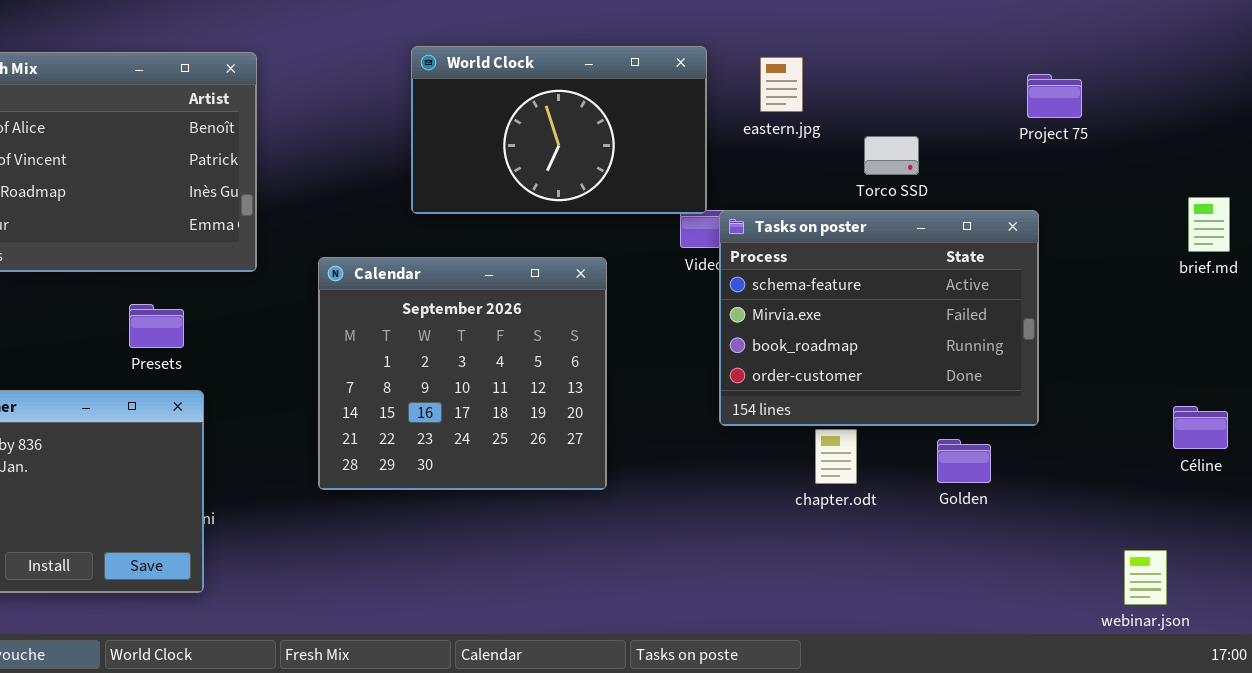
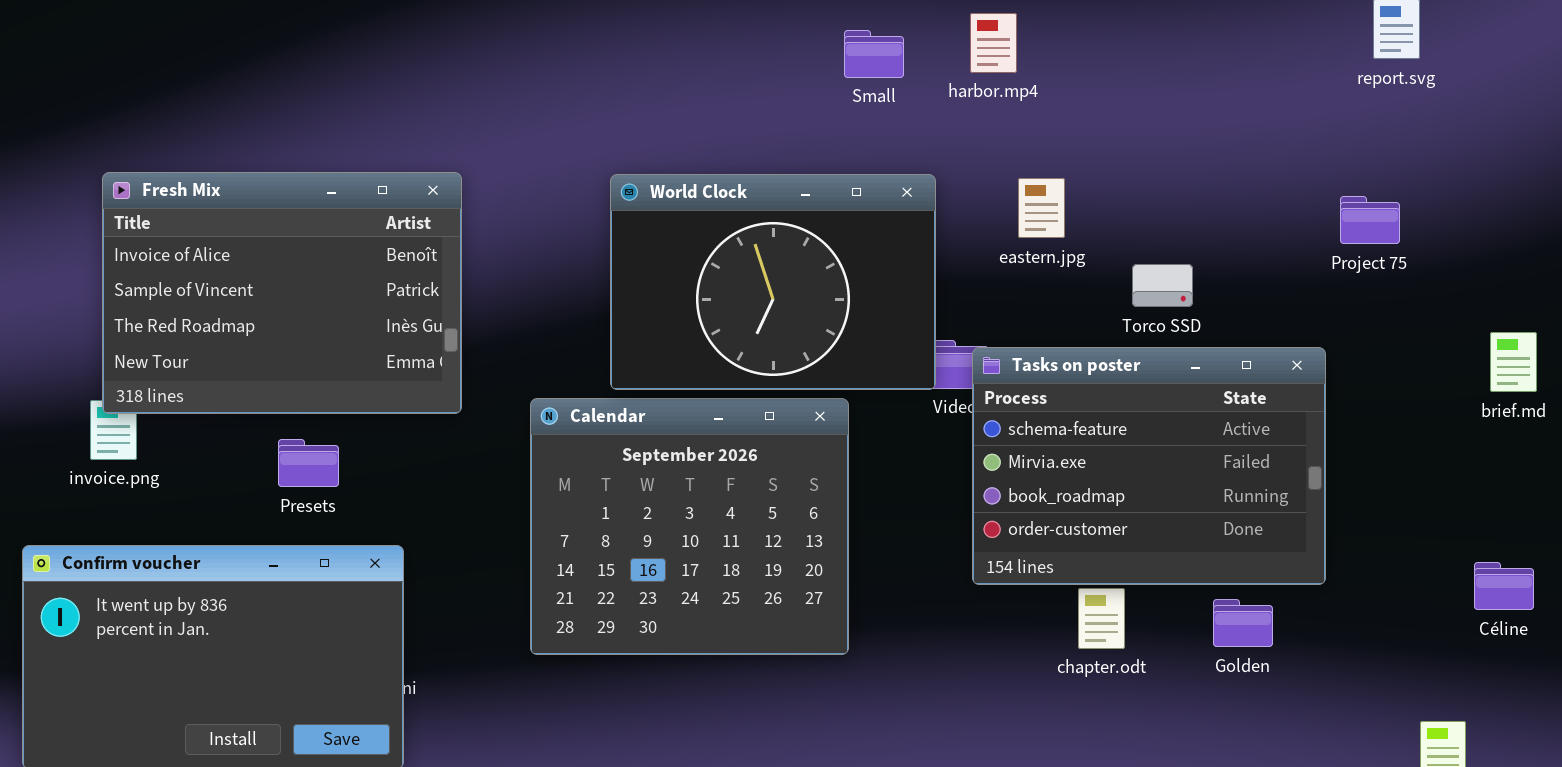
World Clock: [411,46,707,214] -> [610,174,936,390], moved, resized
Project 75: [1027,74,1082,118] -> [1340,196,1400,244], moved
Presets: [129,304,184,348] -> [278,439,339,487], moved

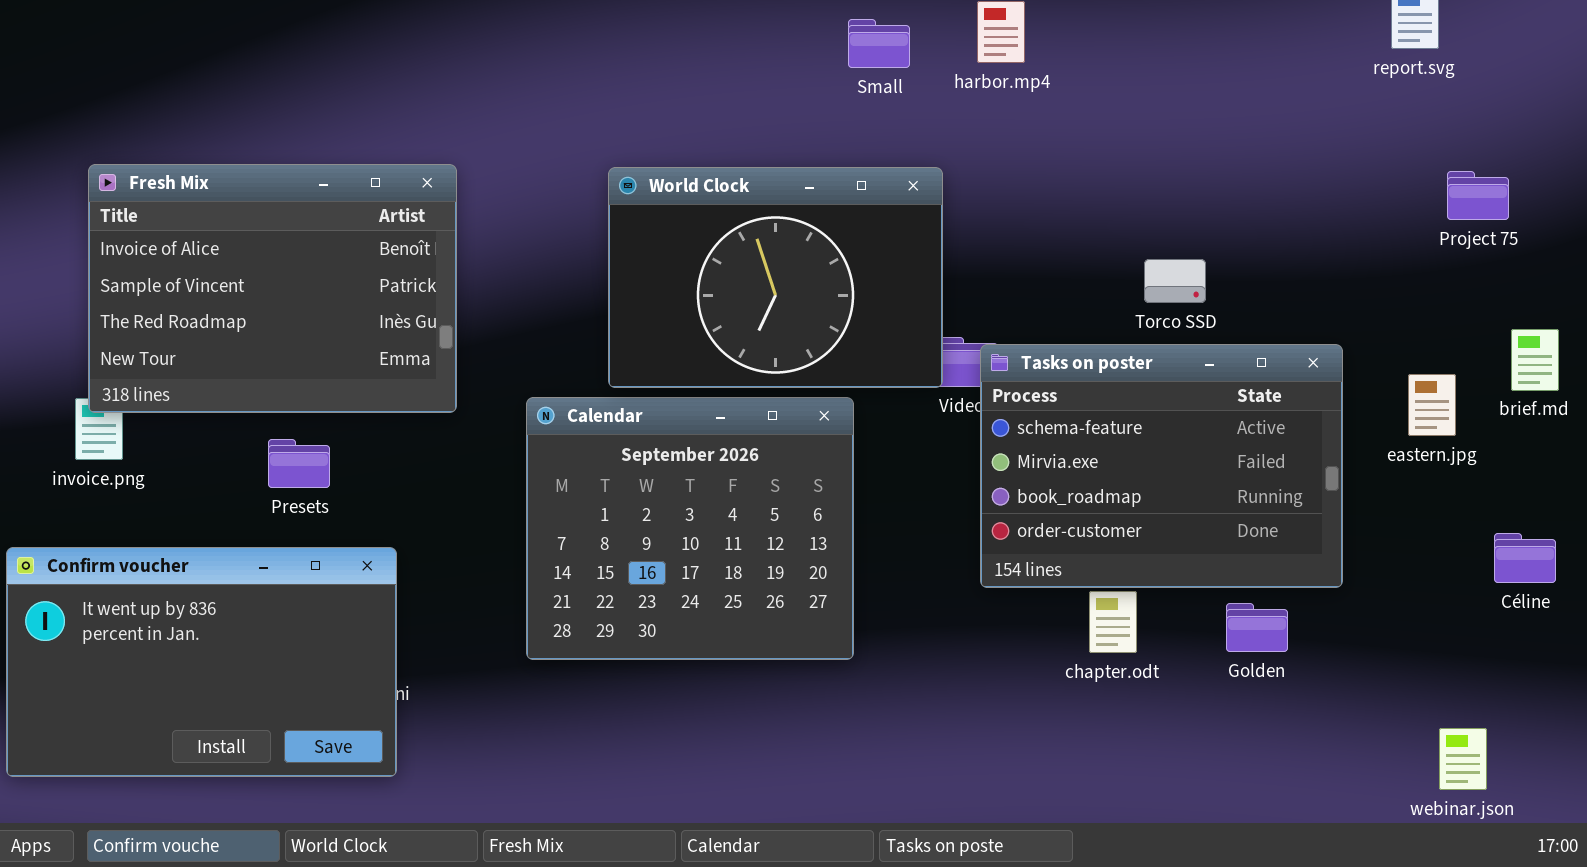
eastern.jpg: [1018,178,1065,238] -> [1408,374,1456,436], moved
Project 75: [1340,196,1400,244] -> [1447,171,1509,220], moved
Céline: [1474,562,1534,610] -> [1494,533,1556,583], moved

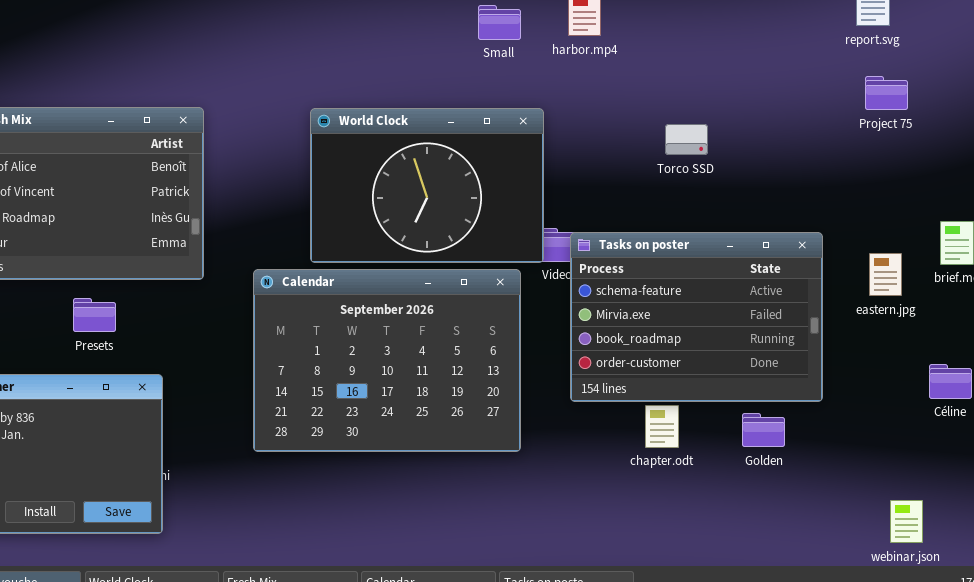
Project 75: [1447,171,1509,220] -> [865,76,908,110], moved
Torco SSD: [1144,259,1206,303] -> [665,124,708,155], moved
Calendar: [526,397,854,660] -> [253,269,521,452], resized

